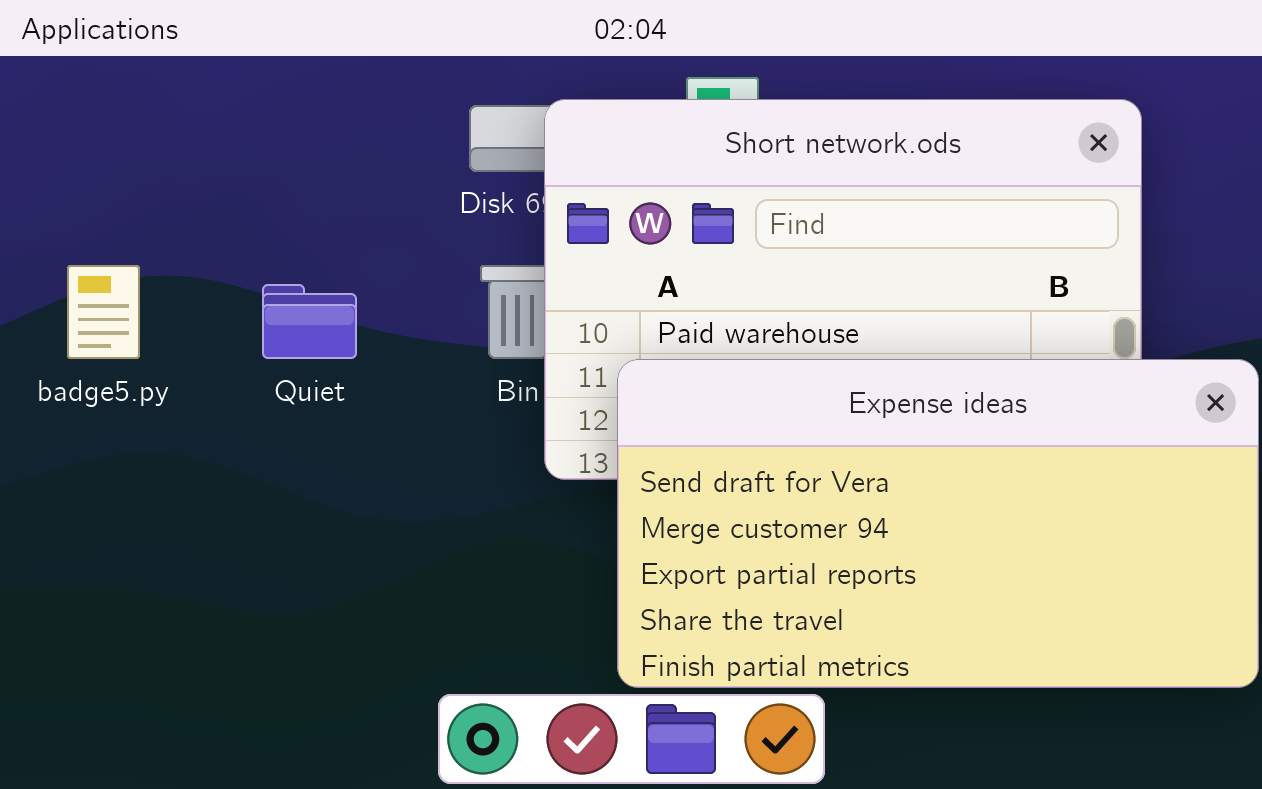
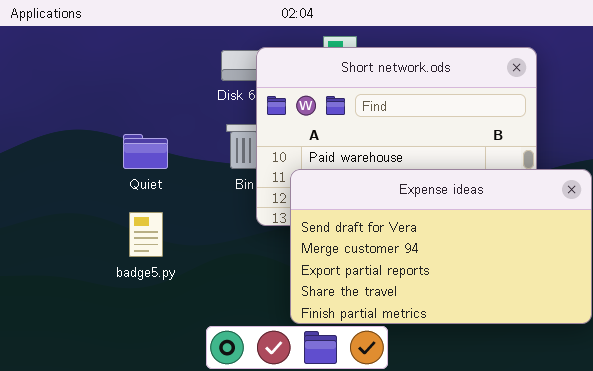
badge5.py: [67,265,140,359] -> [129,212,163,257], moved

